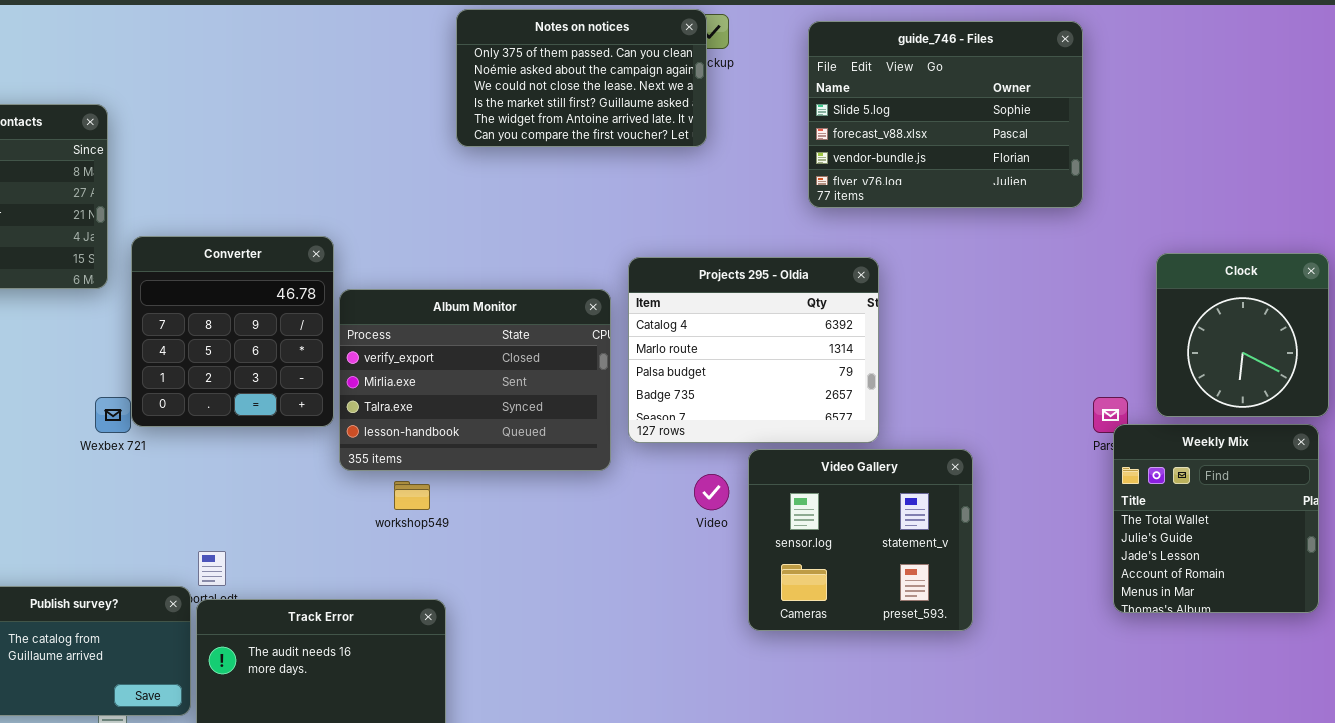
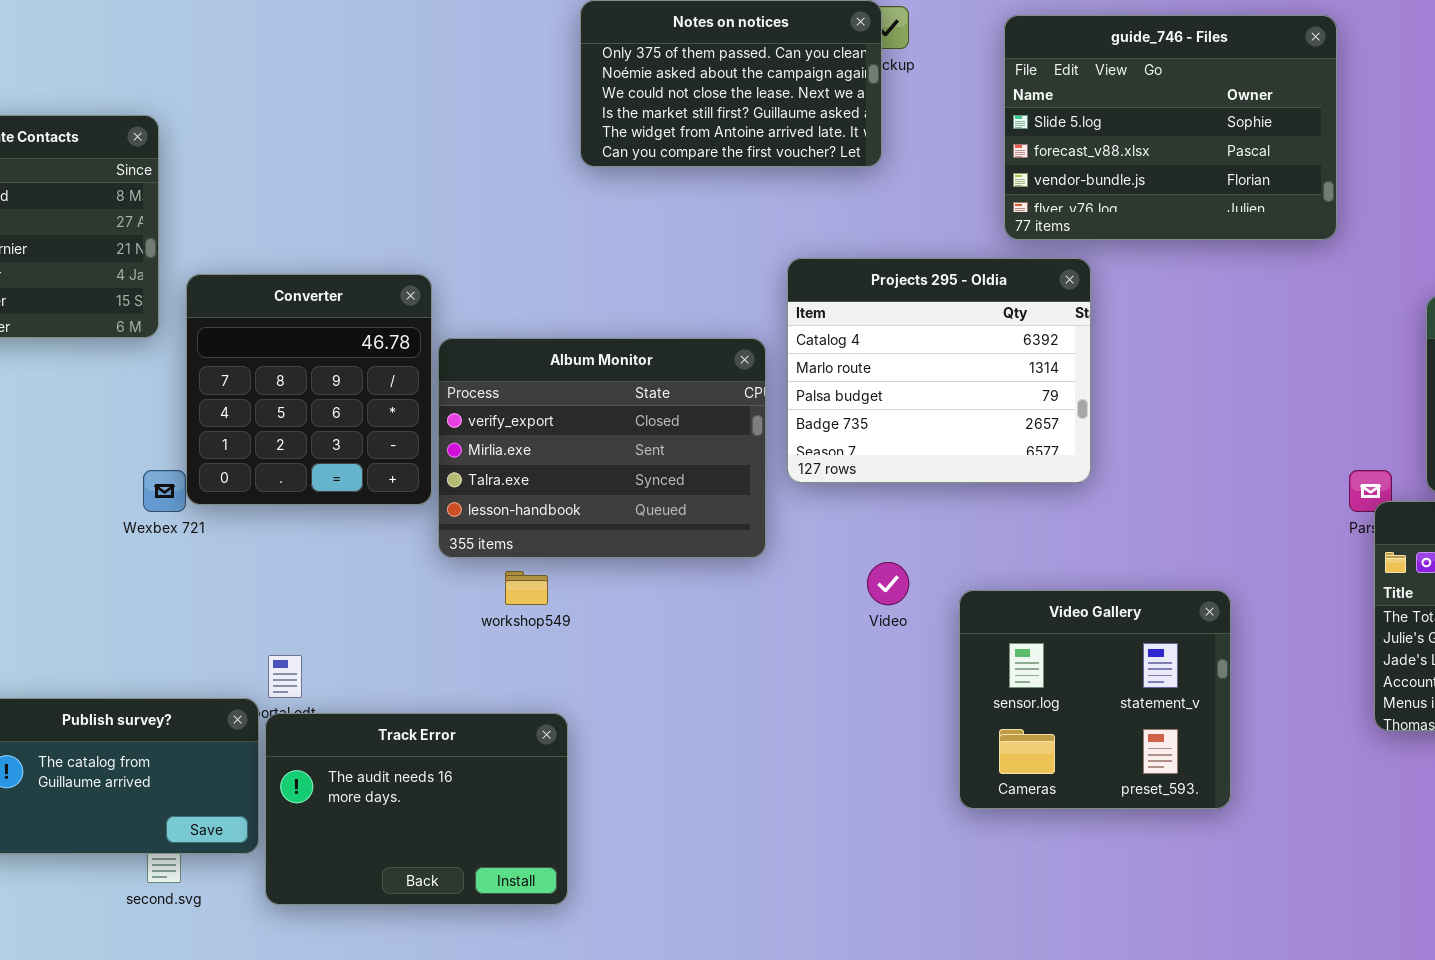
Projects 295 - Oldia: [628,257,879,443] -> [787,258,1091,483], moved
Video Gallery: [748,449,973,631] -> [959,590,1231,809], moved

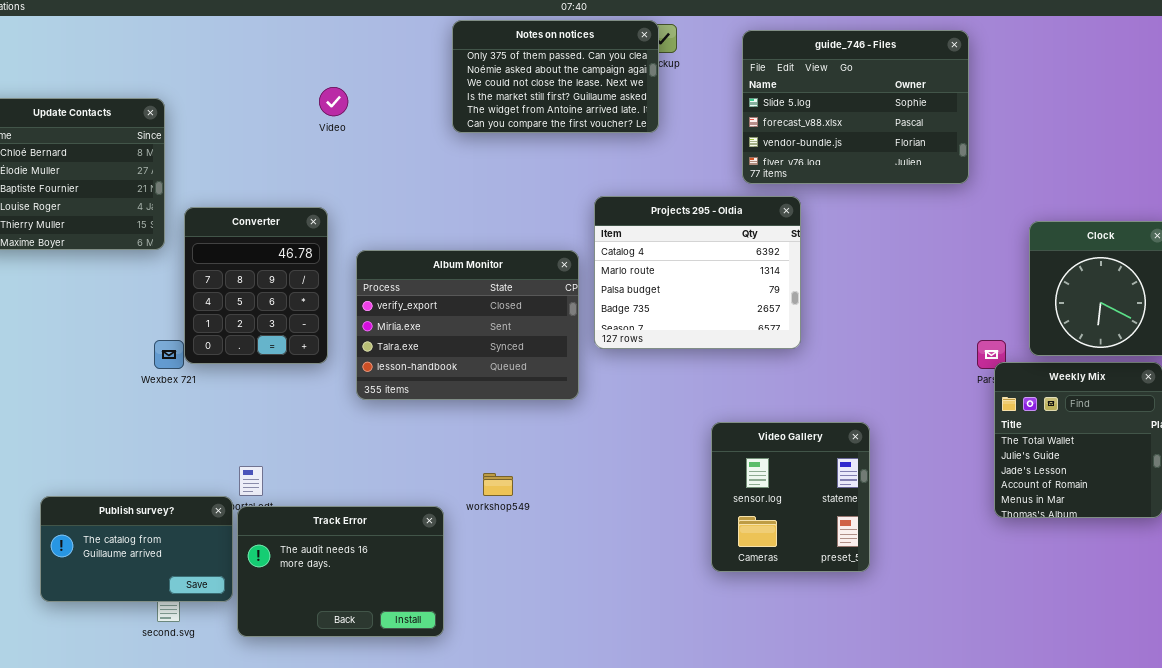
Converter: [186,274,432,505] -> [184,207,328,364], resized
Video: [867,562,909,605] -> [319,87,348,116], moved
workshop549: [505,571,548,605] -> [483,473,513,496], moved
Video Gallery: [959,590,1231,809] -> [711,422,870,572], resized

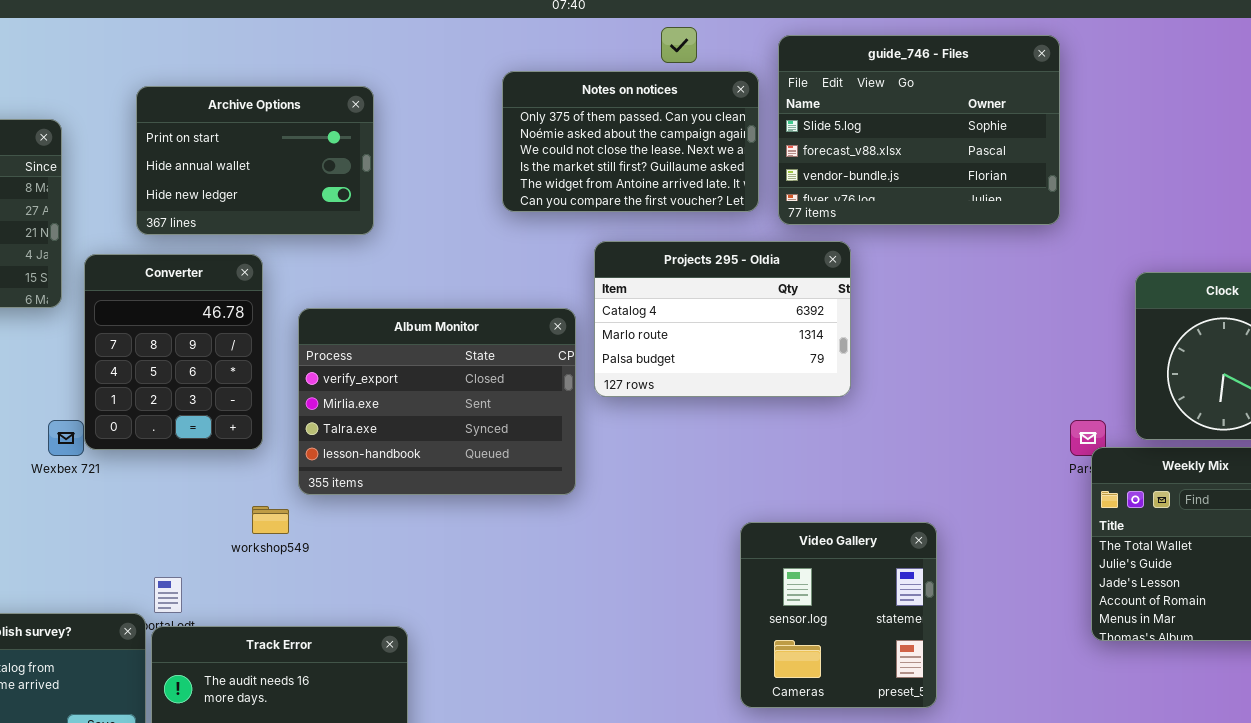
Notes on notices: [452,20,659,133] -> [502,71,759,212], moved
Archive Options: none -> [136,86,374,235], opened
Projects 295 - Oldia: [594,196,801,349] -> [594,241,851,397], resized
workshop549: [483,473,513,496] -> [252,506,289,534], moved

